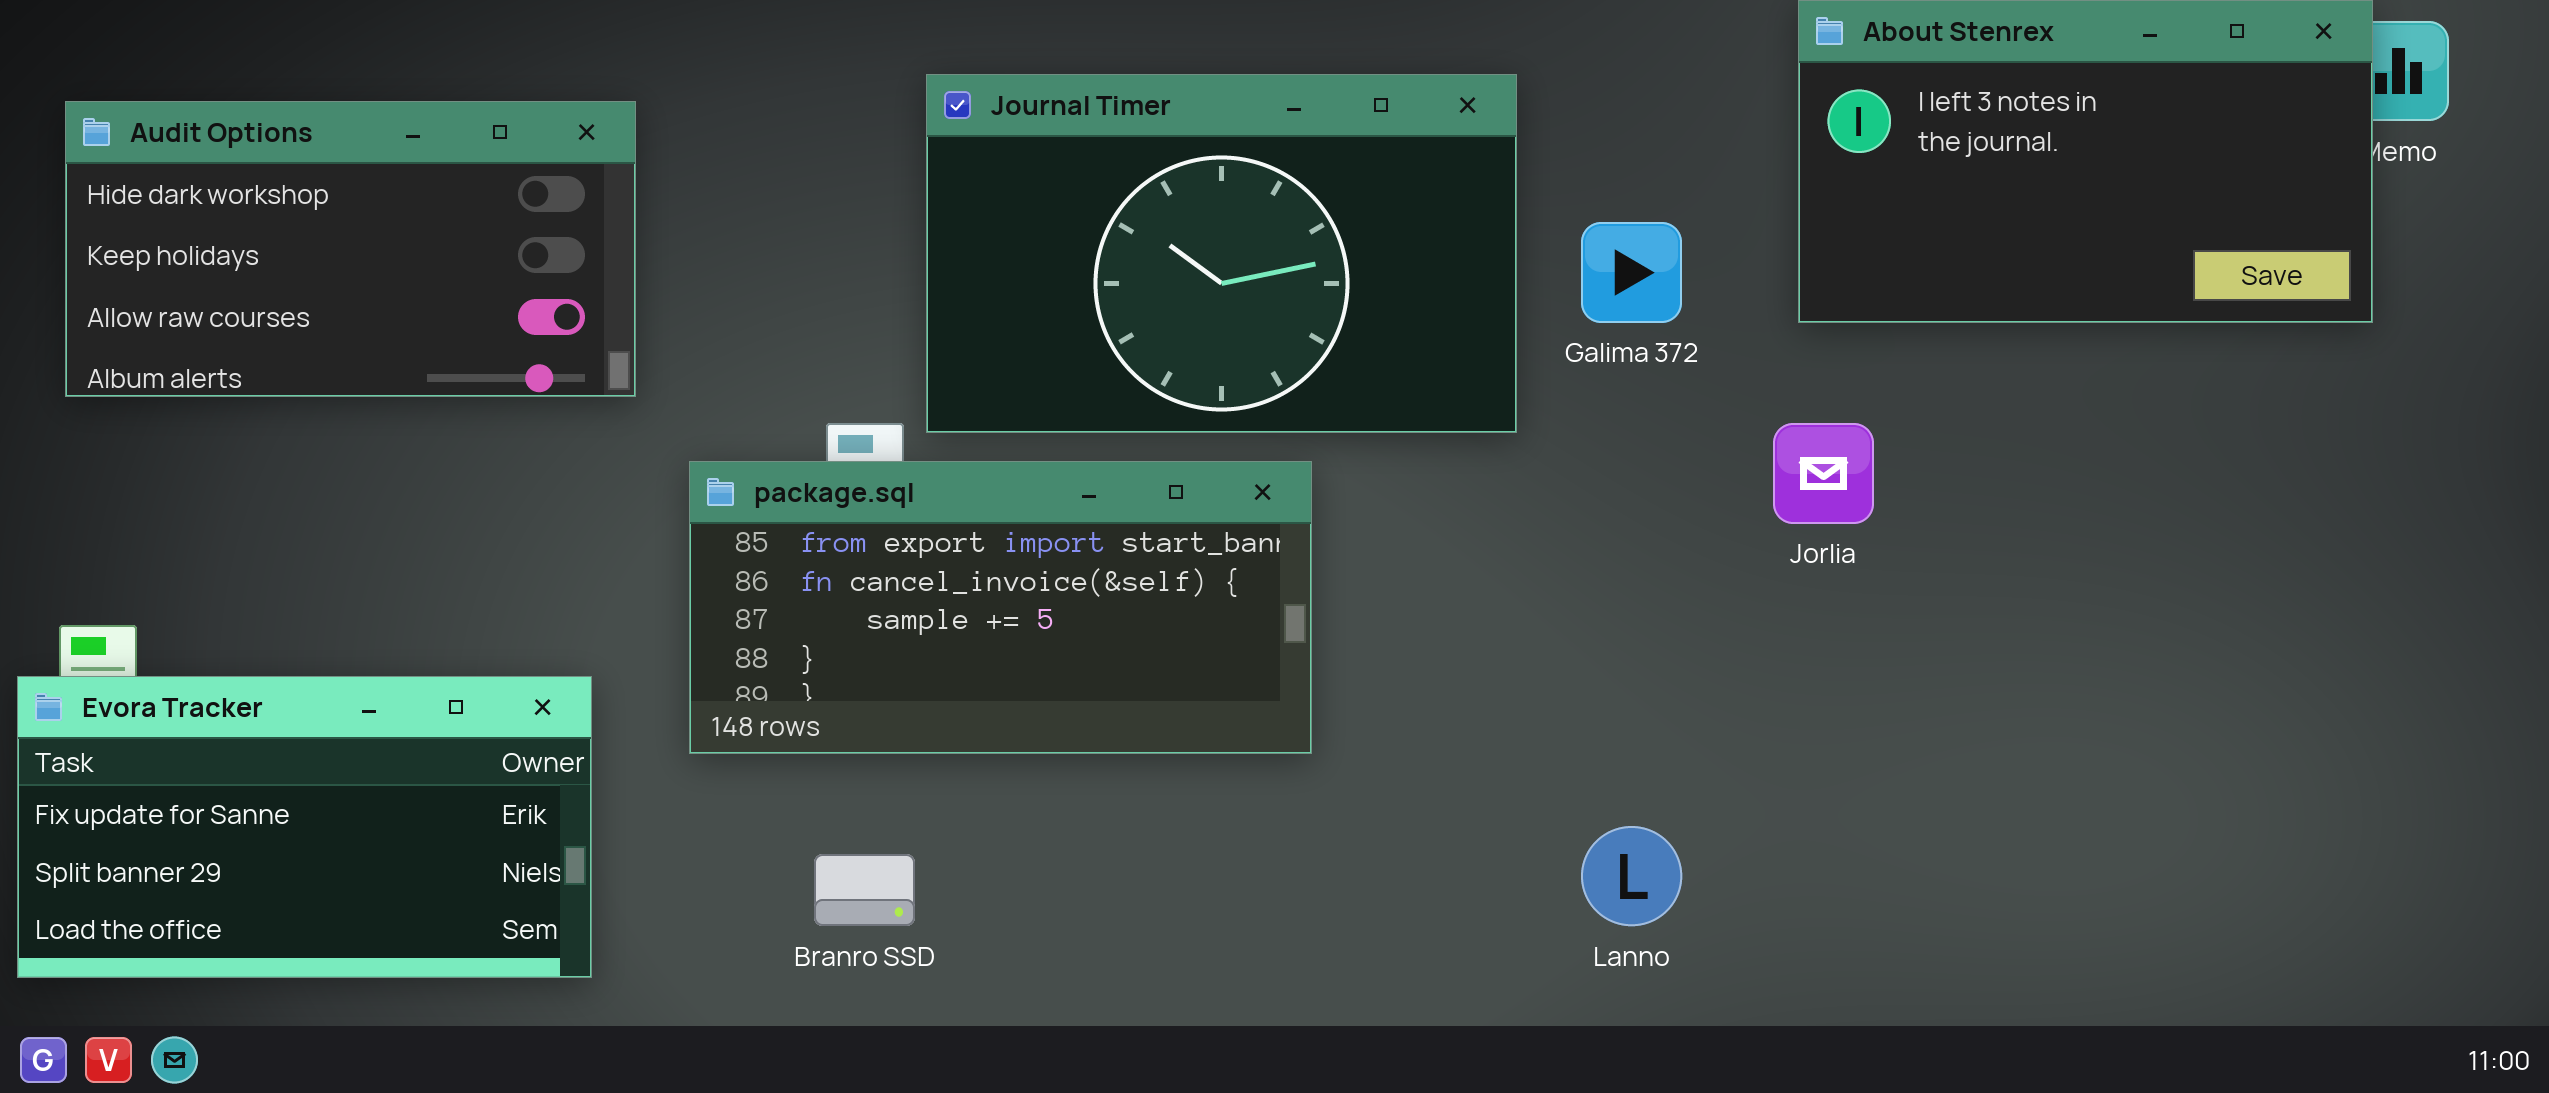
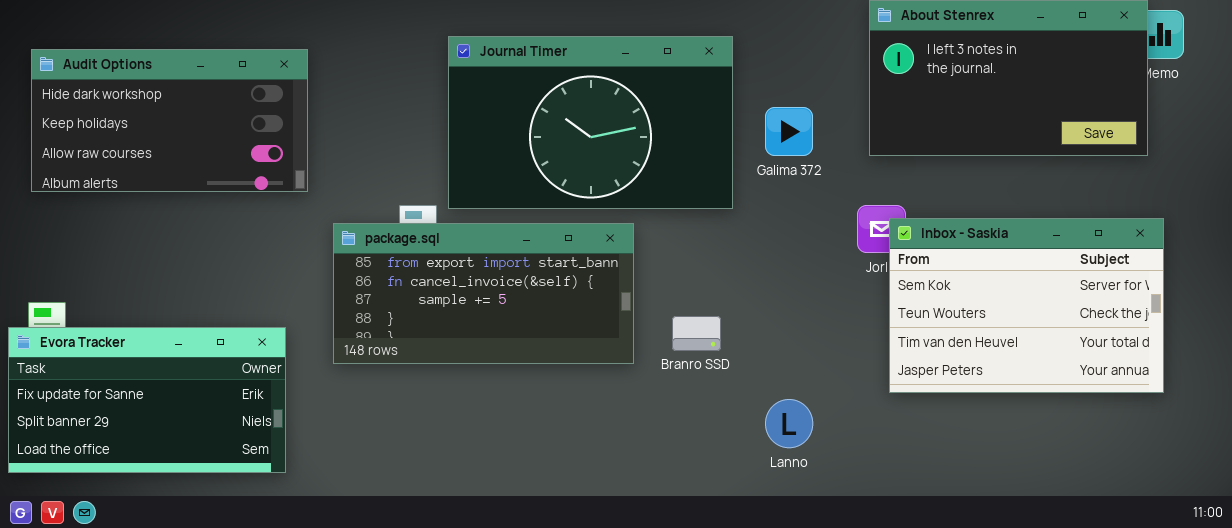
Inbox - Saskia: none -> [889,218,1164,393], opened
Branro SSD: [814,854,915,926] -> [672,316,721,351], moved

